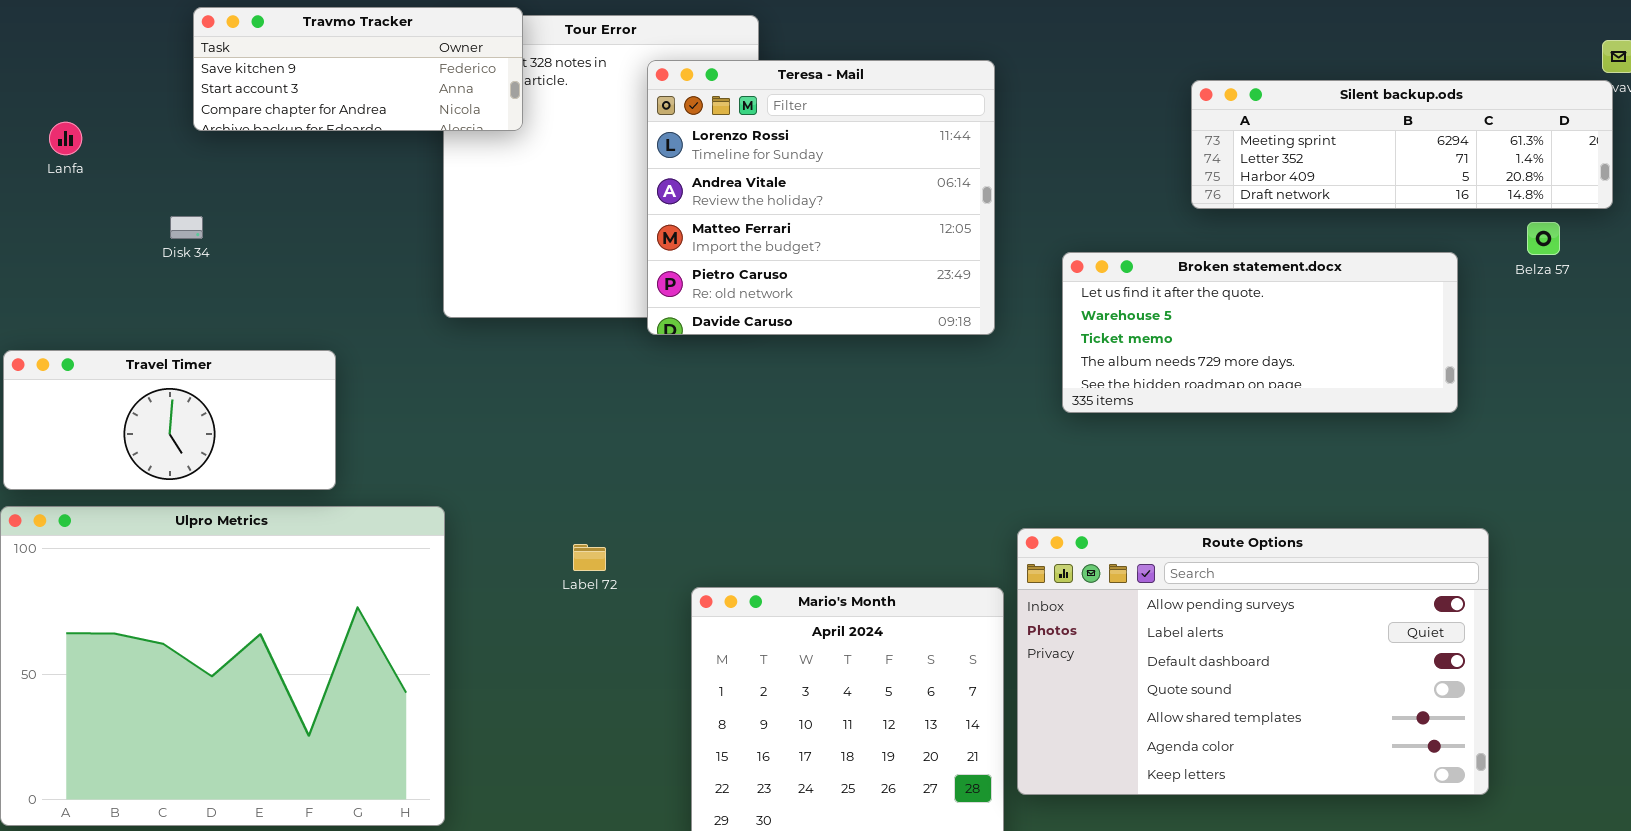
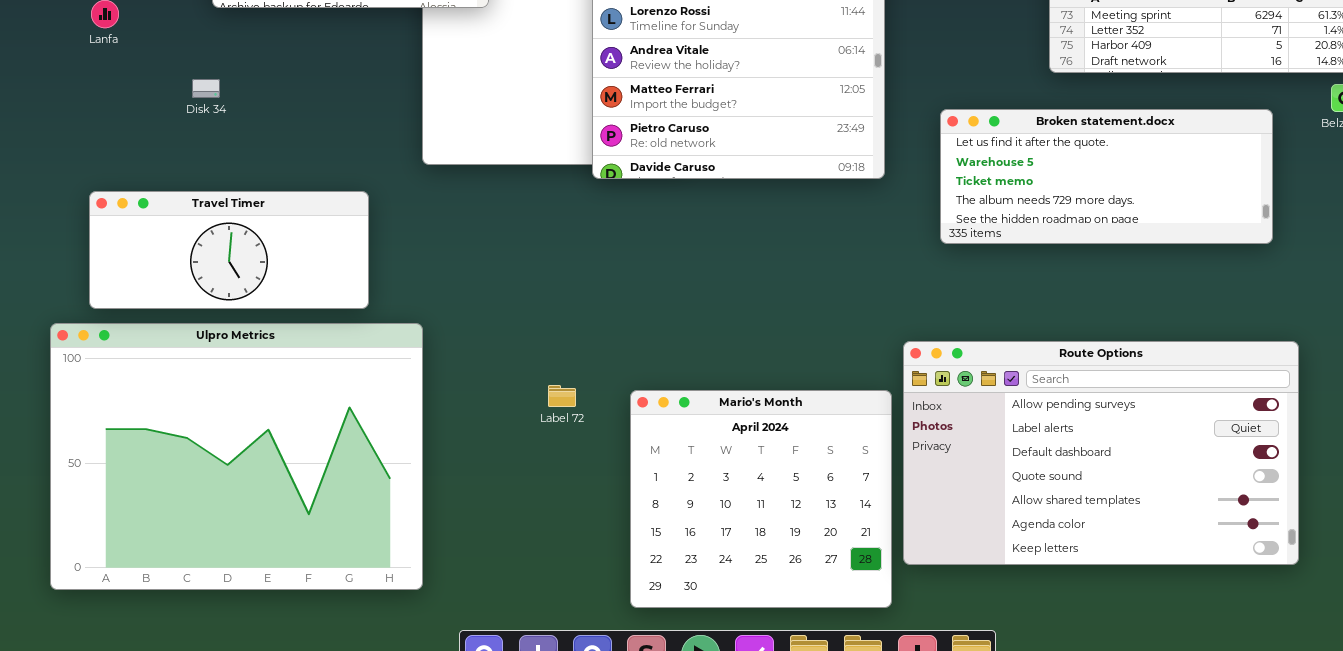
Travel Timer: [3,350,336,490] -> [89,191,369,309], moved
Label 72: [573,544,606,571] -> [548,385,576,407], moved

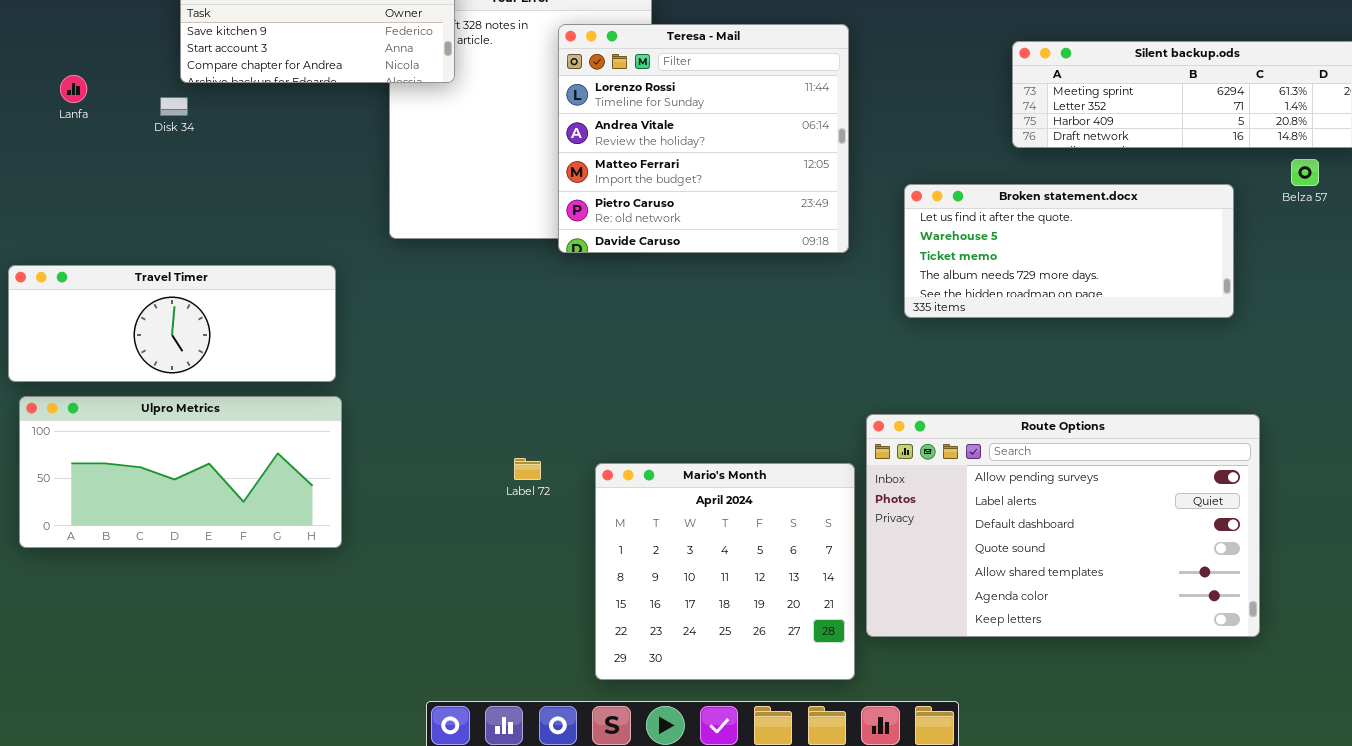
Disk 34: [192,79,220,98] -> [160,97,188,116], moved
Travel Timer: [89,191,369,309] -> [8,265,336,382], resized
Ulpro Metrics: [50,323,423,590] -> [19,396,342,548], resized

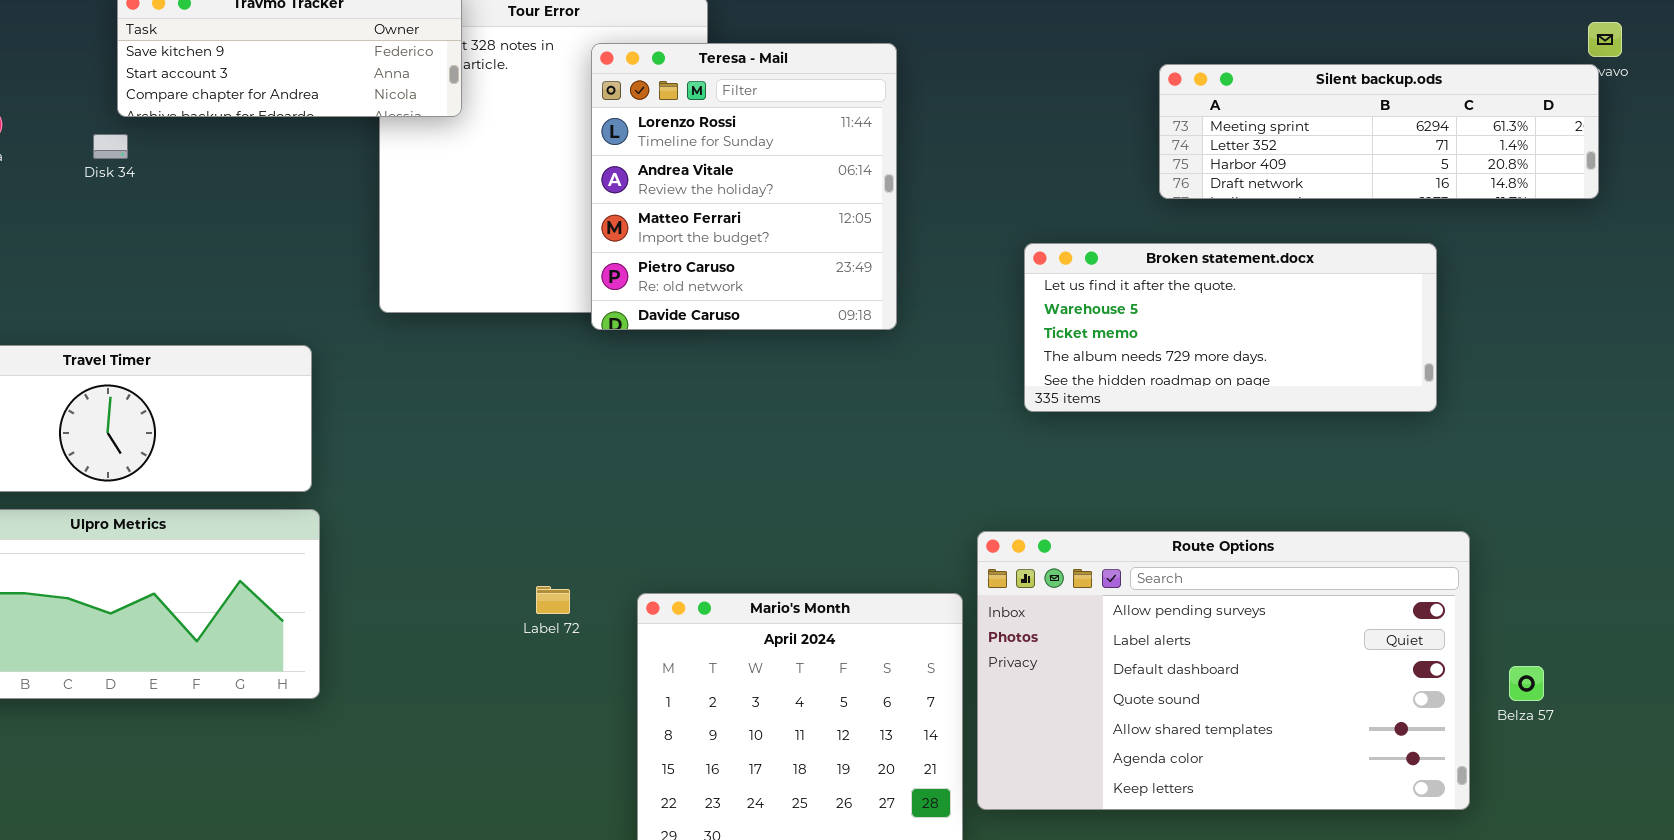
Teresa - Mail: [558,24,849,253] -> [591,43,897,330], resized
Belza 57: [1291,159,1319,186] -> [1509,666,1544,701], moved

